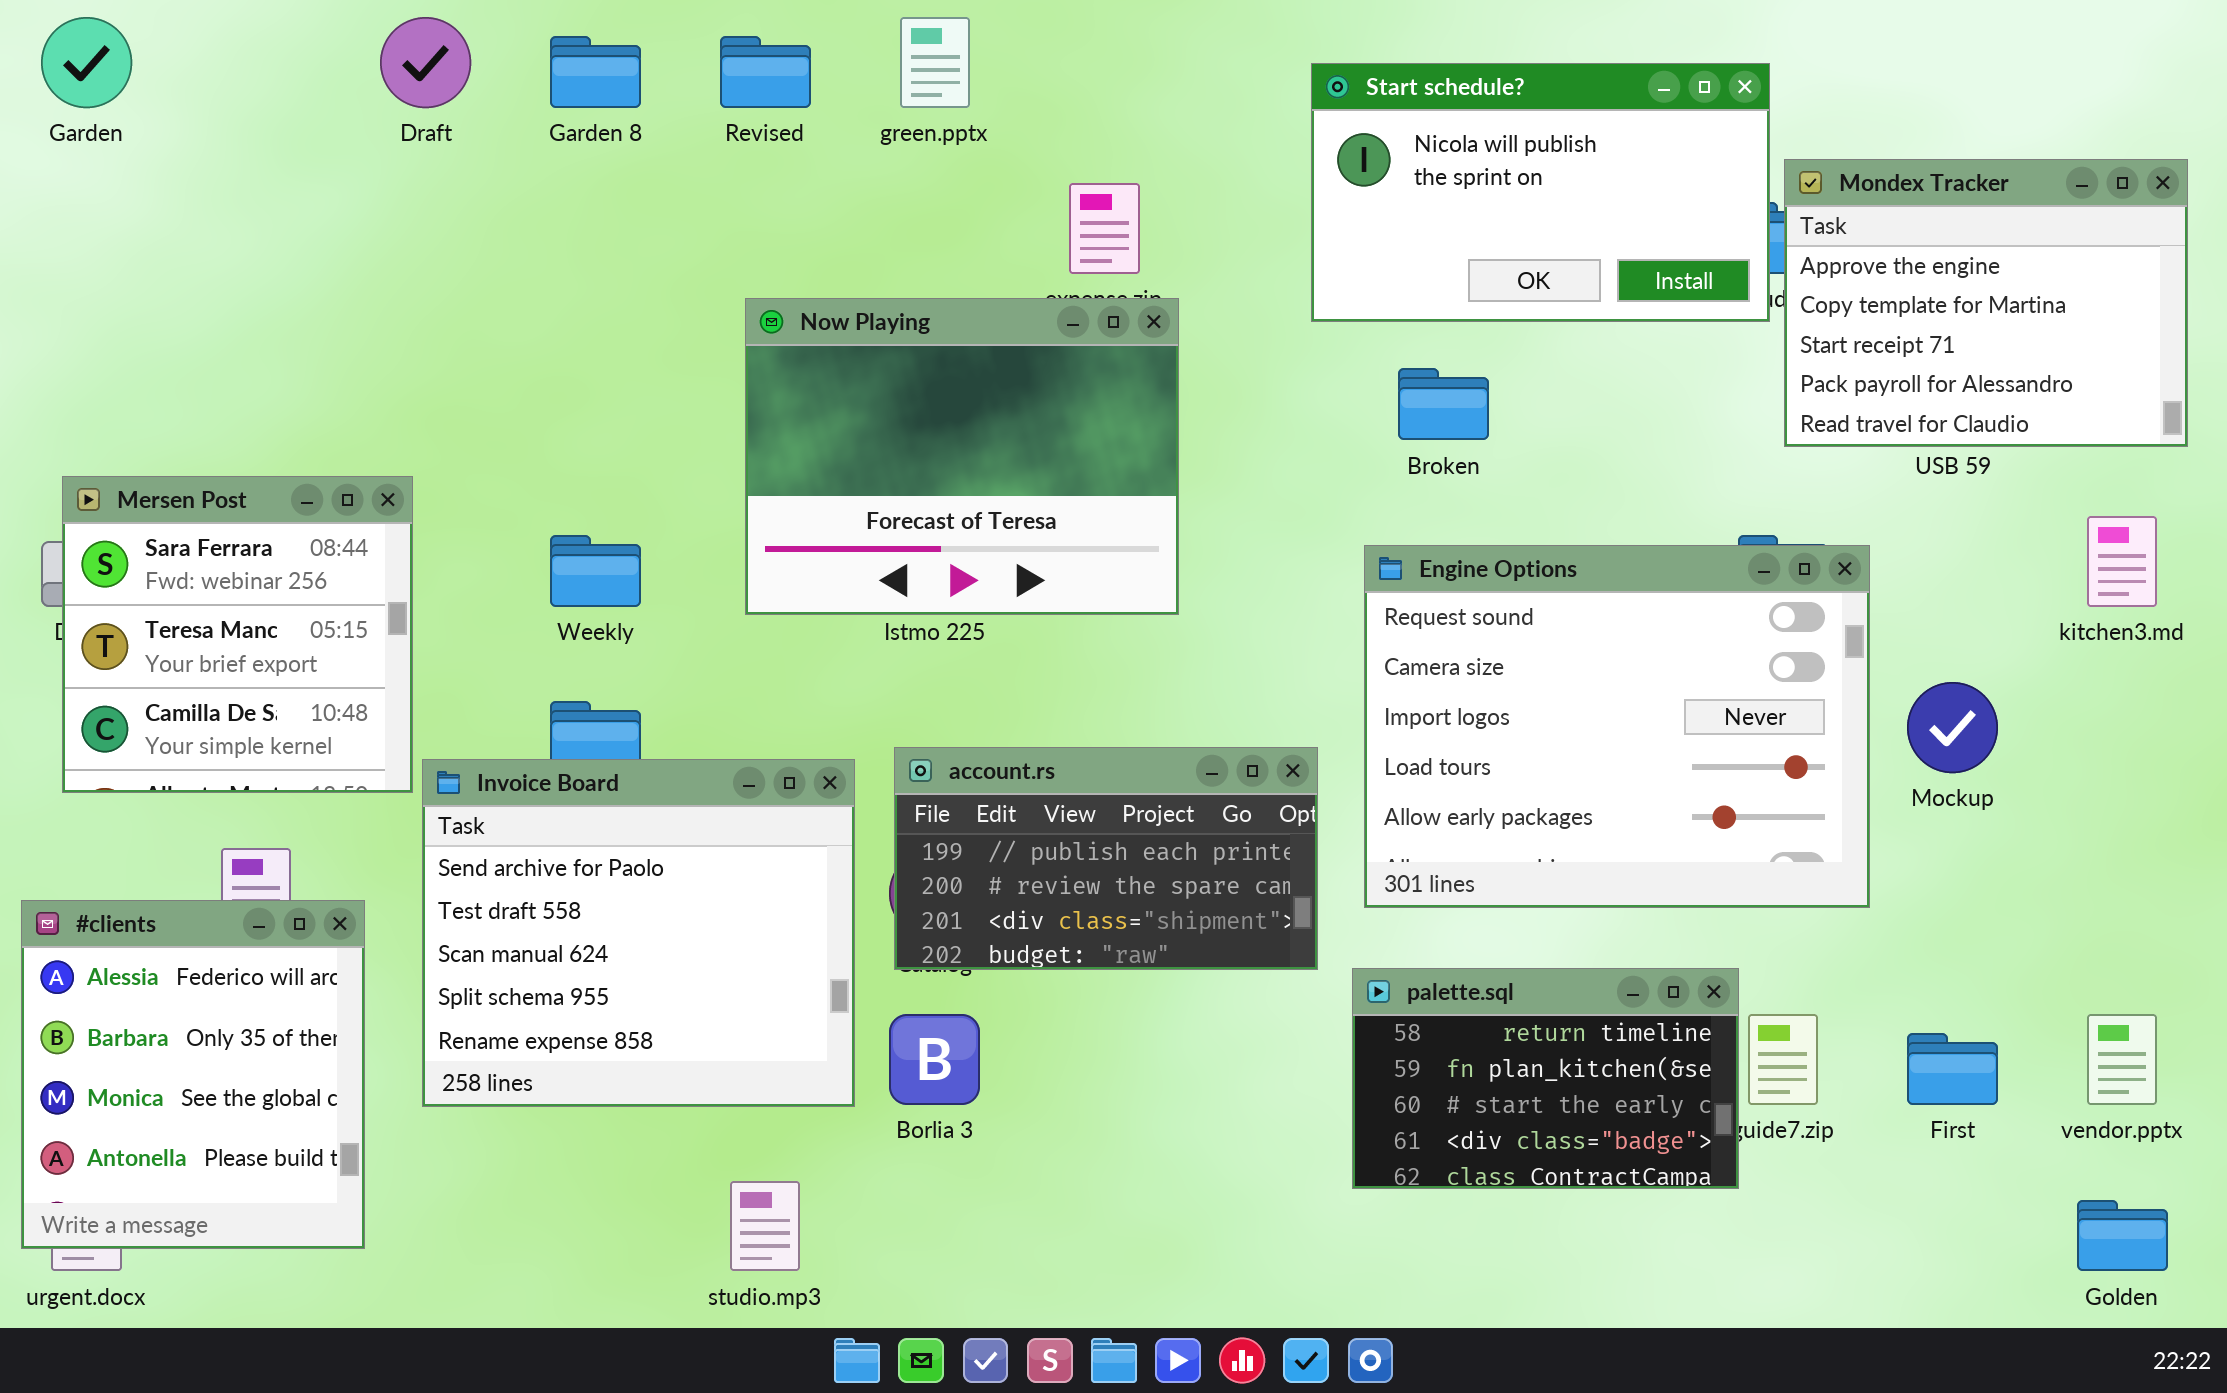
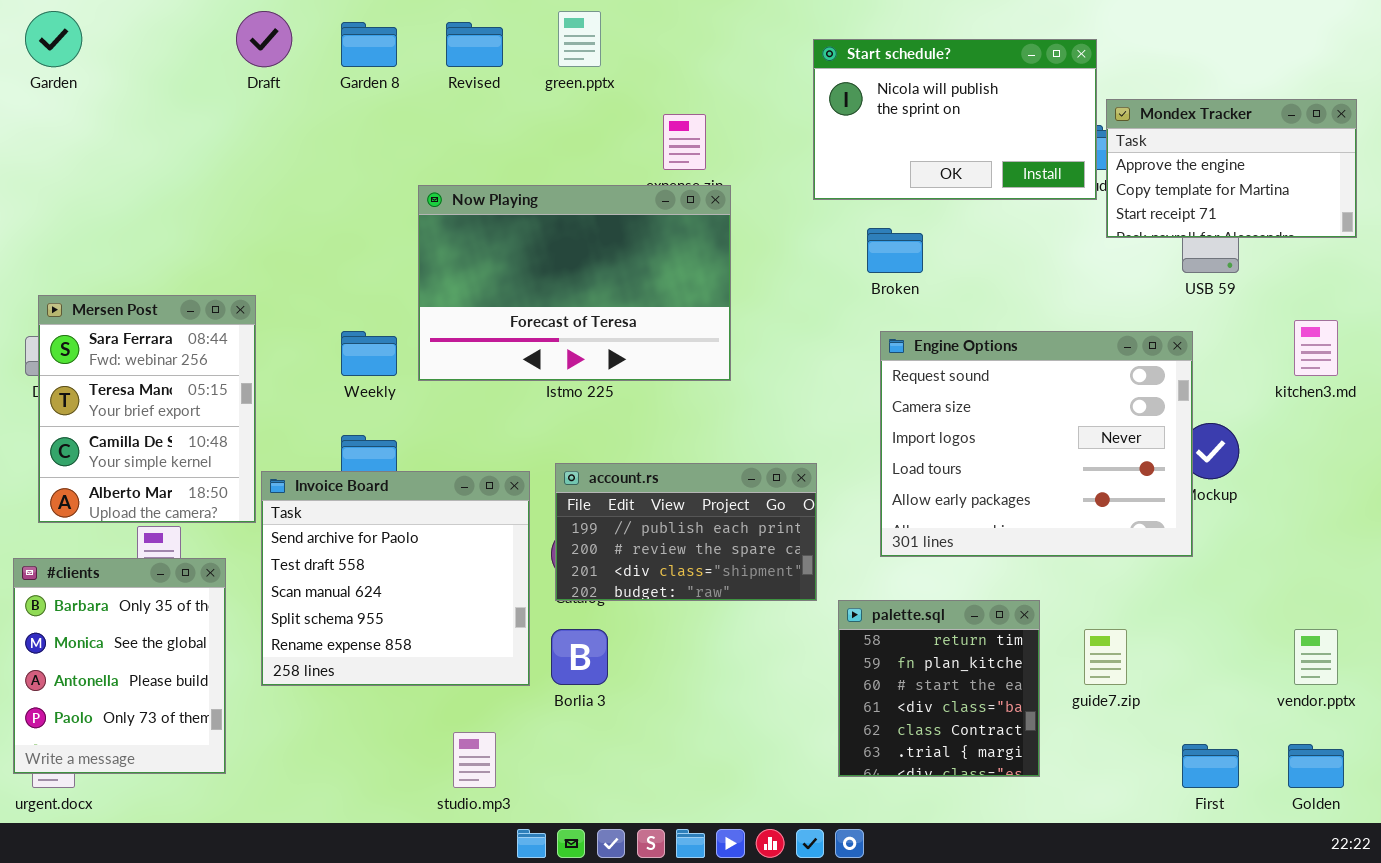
Mondex Tracker: [1784,159,2188,447] -> [1106,99,1357,238], resized
Now Playing: [745,298,1179,615] -> [418,185,731,381], resized
Mersen Post: [62,476,413,793] -> [38,295,256,523], resized
Engine Options: [1364,545,1870,908] -> [880,331,1193,557], moved
#clients: [21,900,365,1249] -> [13,558,226,774], scrolled down 1 row
palette.sql: [1352,968,1739,1189] -> [838,600,1040,777], resized
First: [1907,1033,1998,1105] -> [1182,744,1239,788], moved

